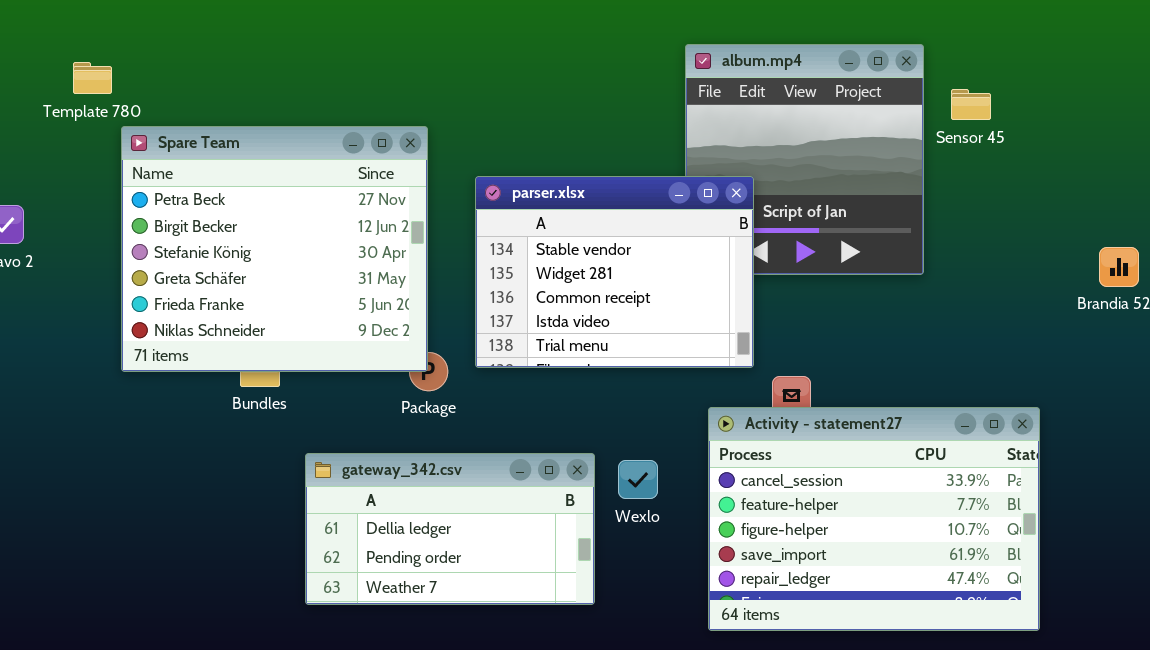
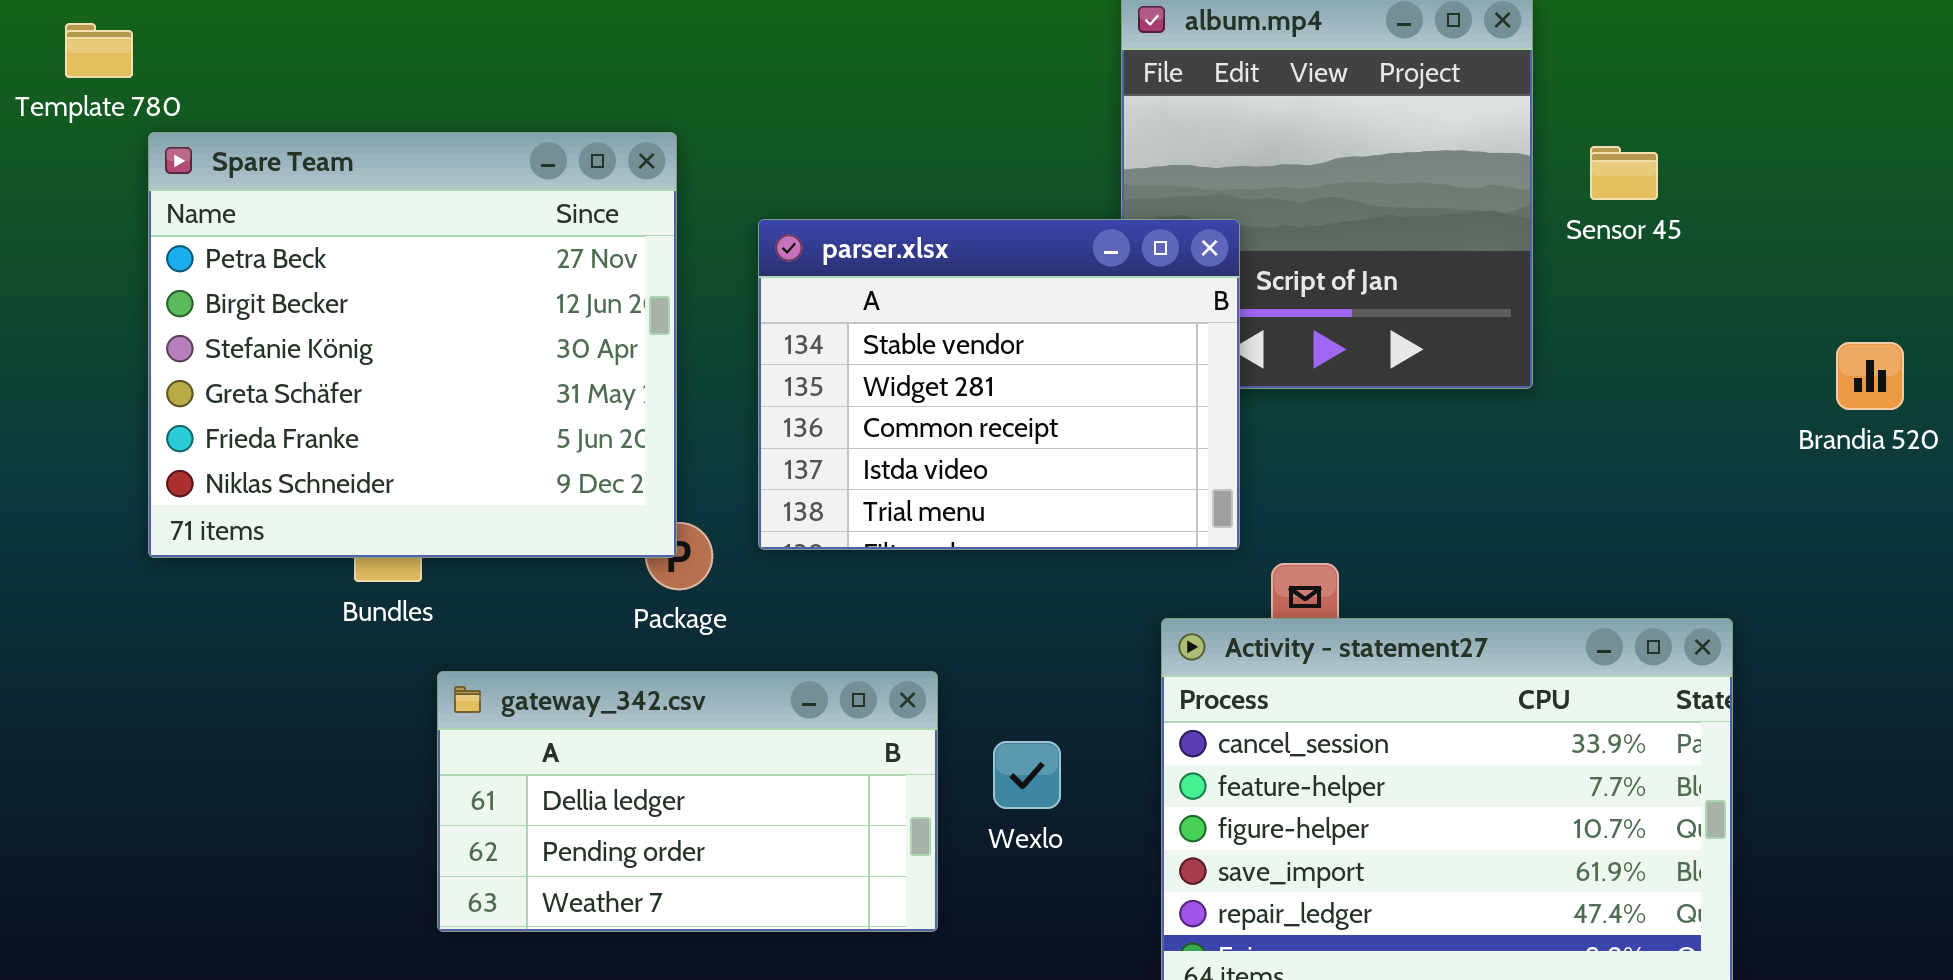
Sensor 45: [951,89,991,120] -> [1590,146,1658,200], moved
gateway_342.csv: [305,453,595,605] -> [437,671,938,932], moved
Wexlo: [618,460,658,499] -> [993,741,1061,809], moved

